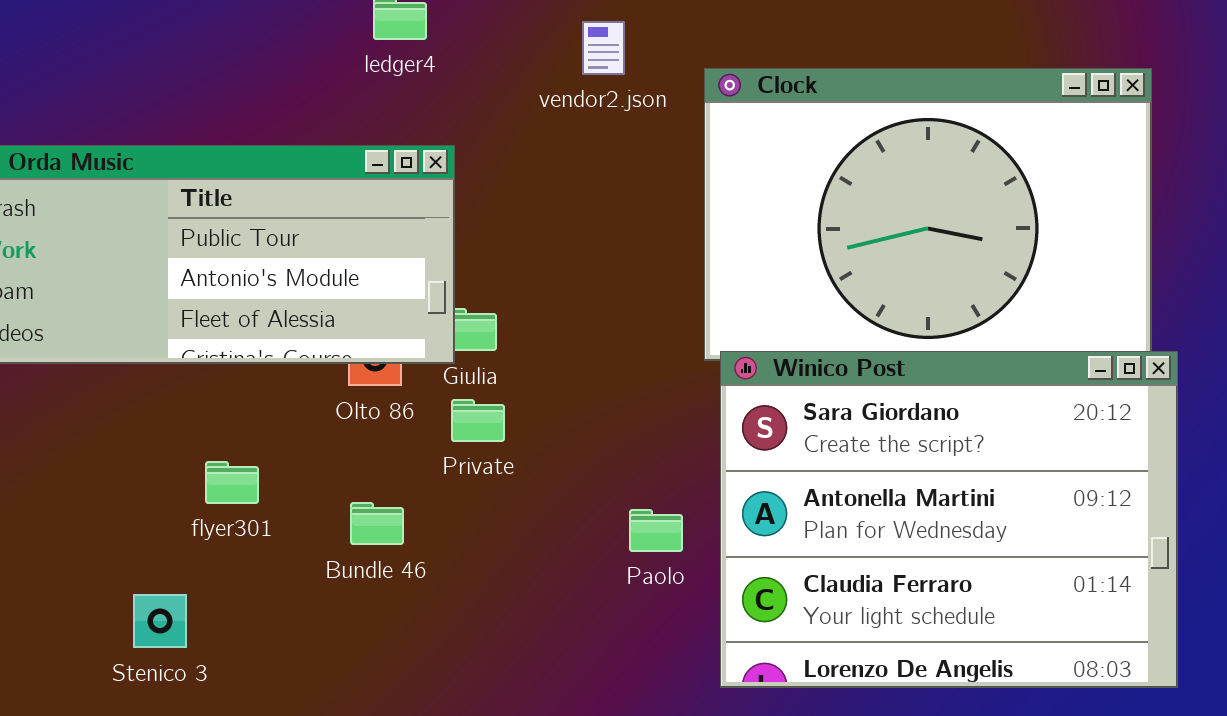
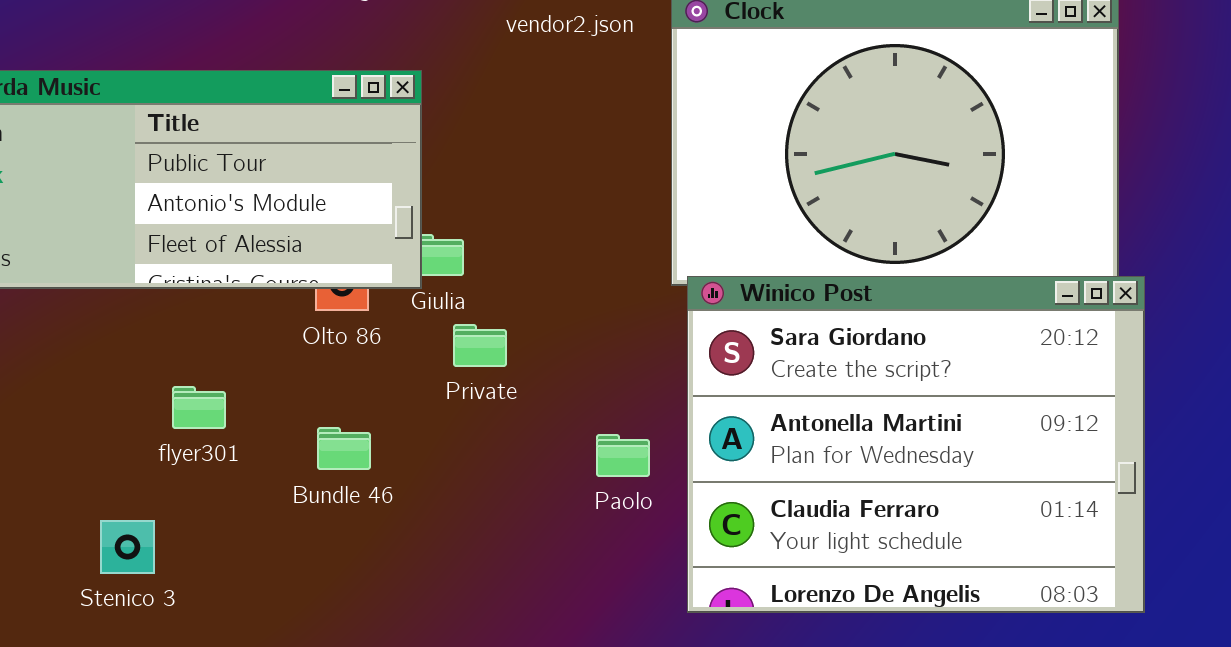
Private: [451,399,505,442] -> [453,324,507,367], moved

